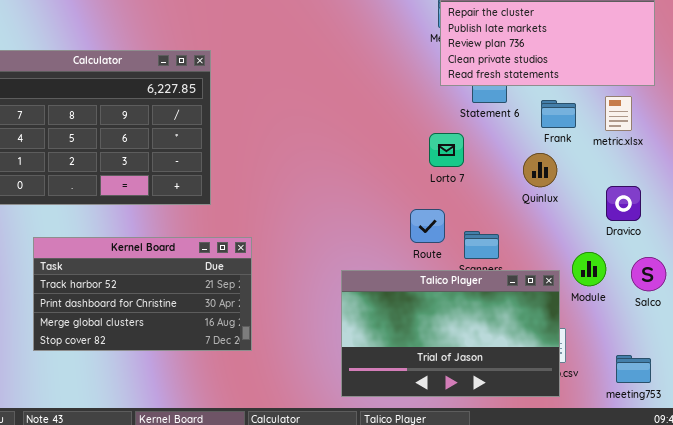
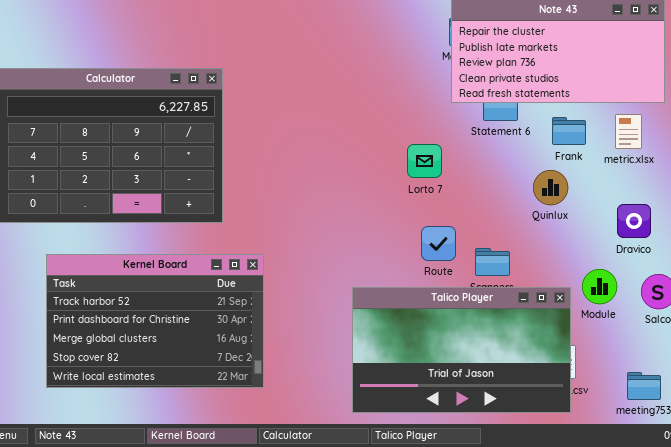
Lorto 7: [429,133,464,167] -> [407,144,442,178], moved
Kernel Board: [33,237,252,351] -> [46,254,264,388], resized

